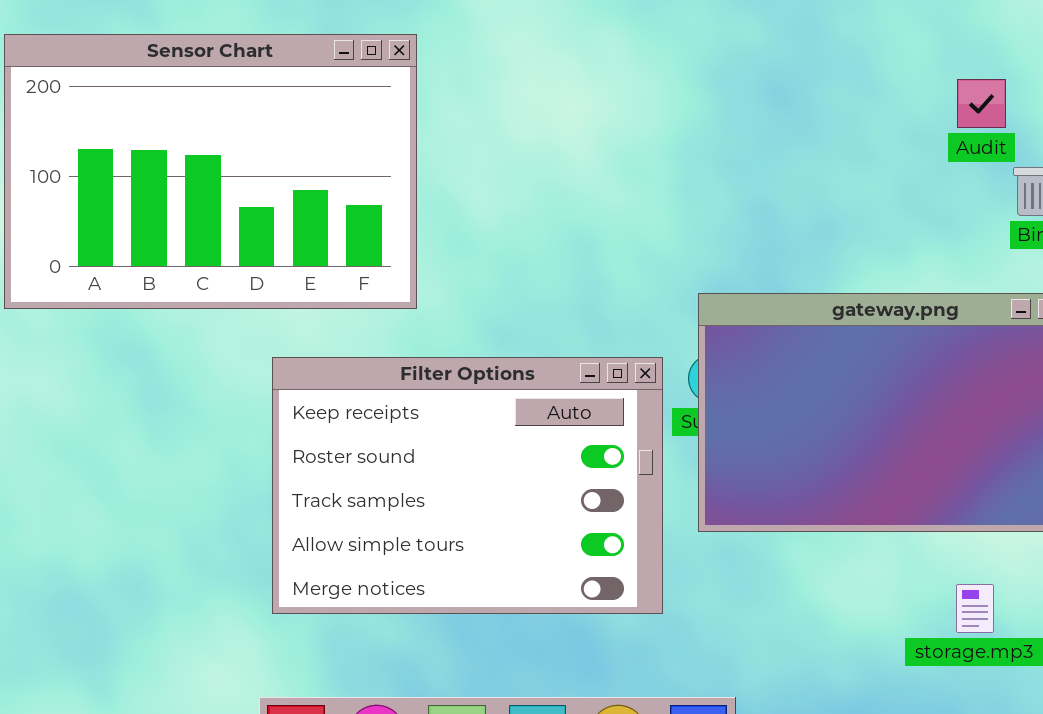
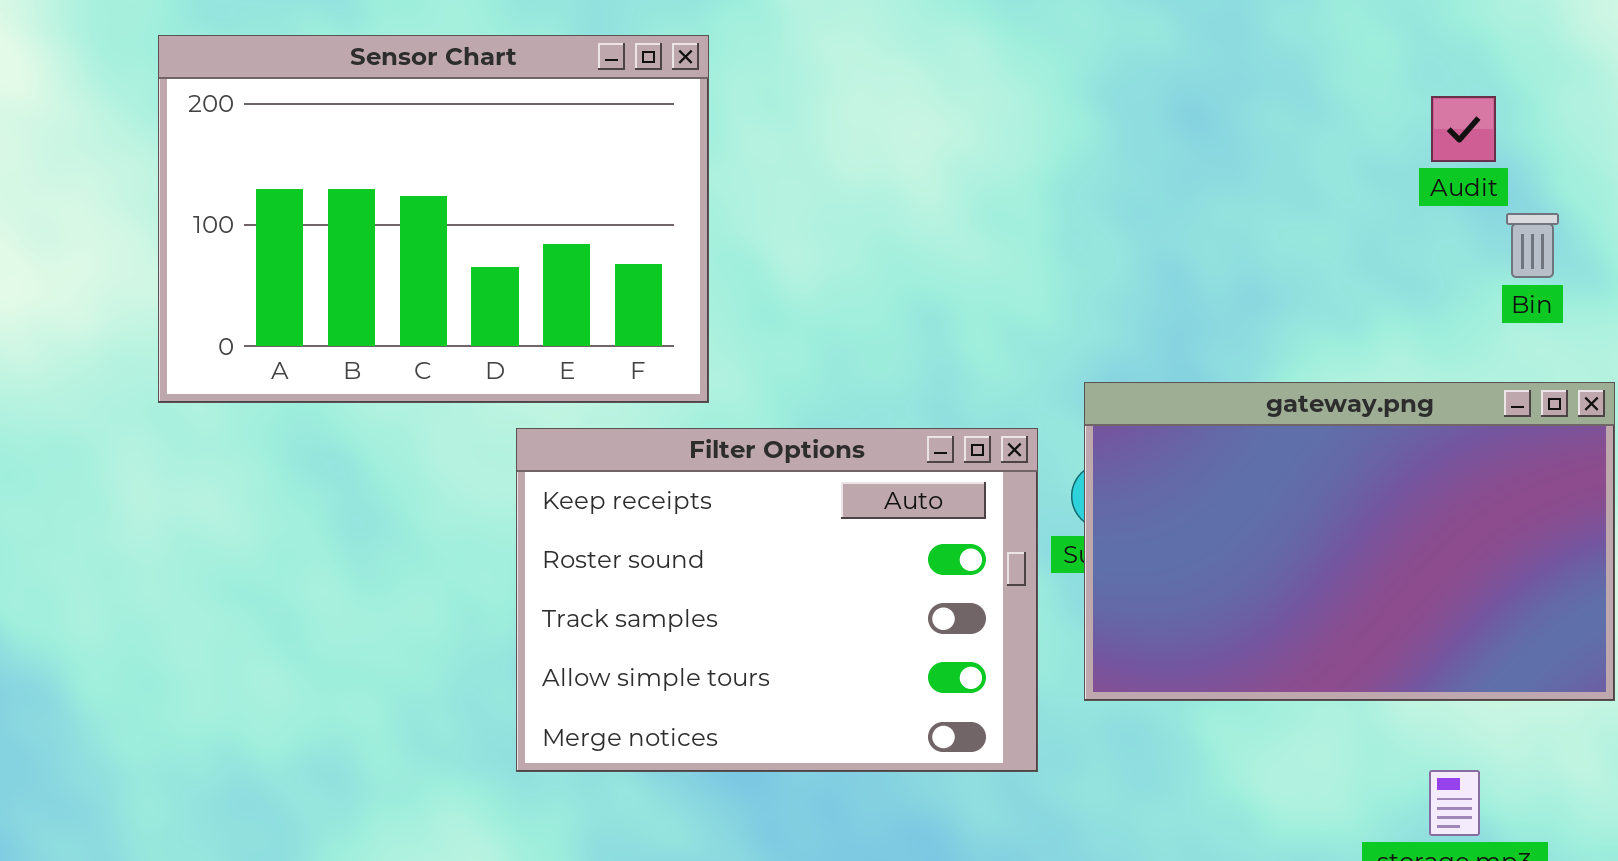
Filter Options: [272,357,663,614] -> [516,428,1038,772], moved

